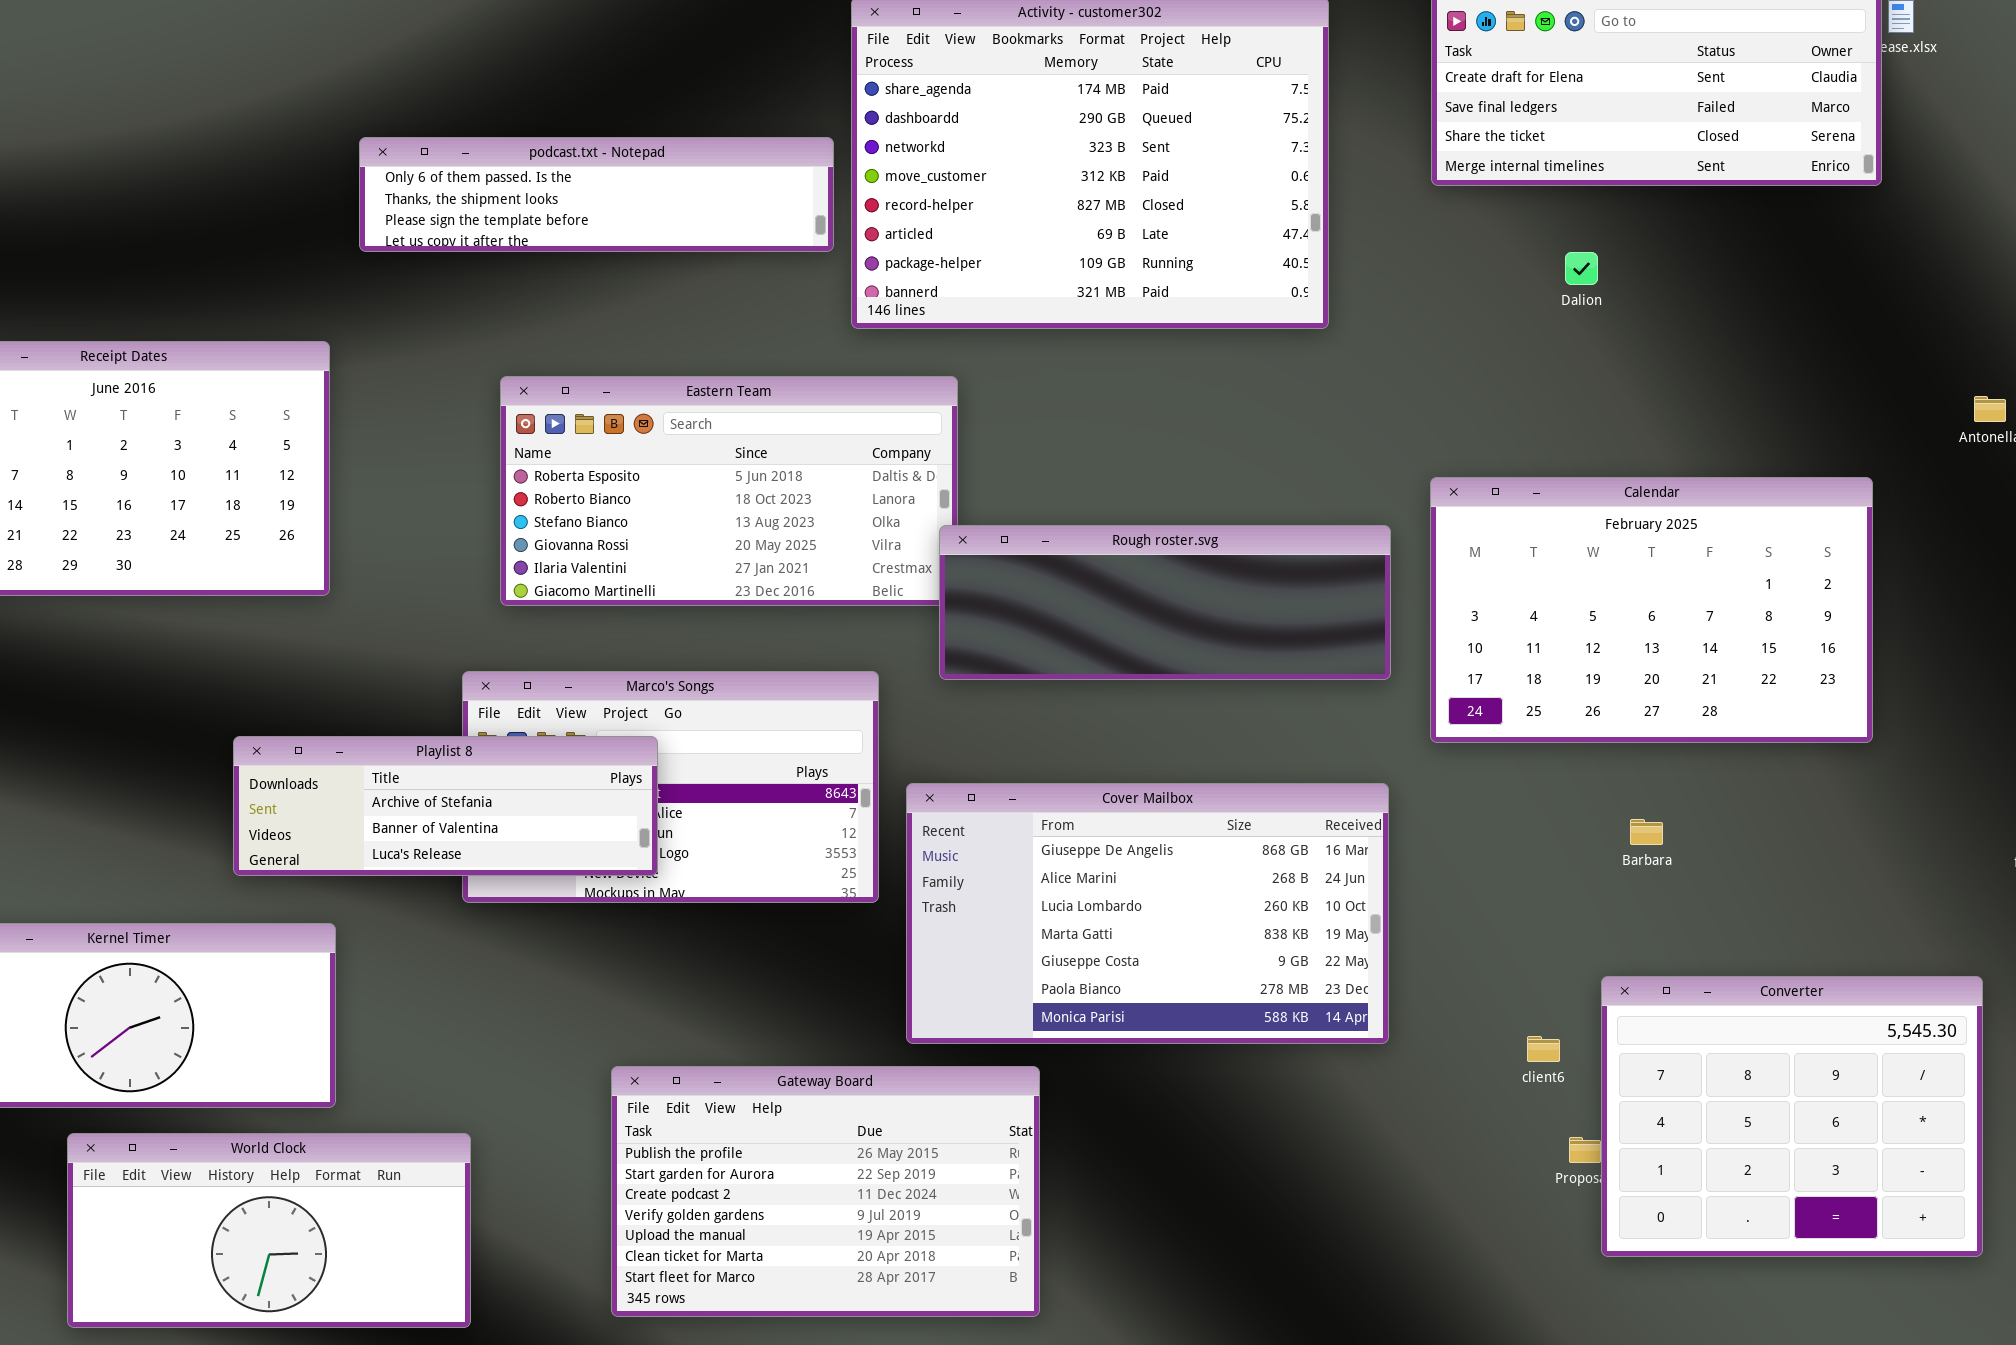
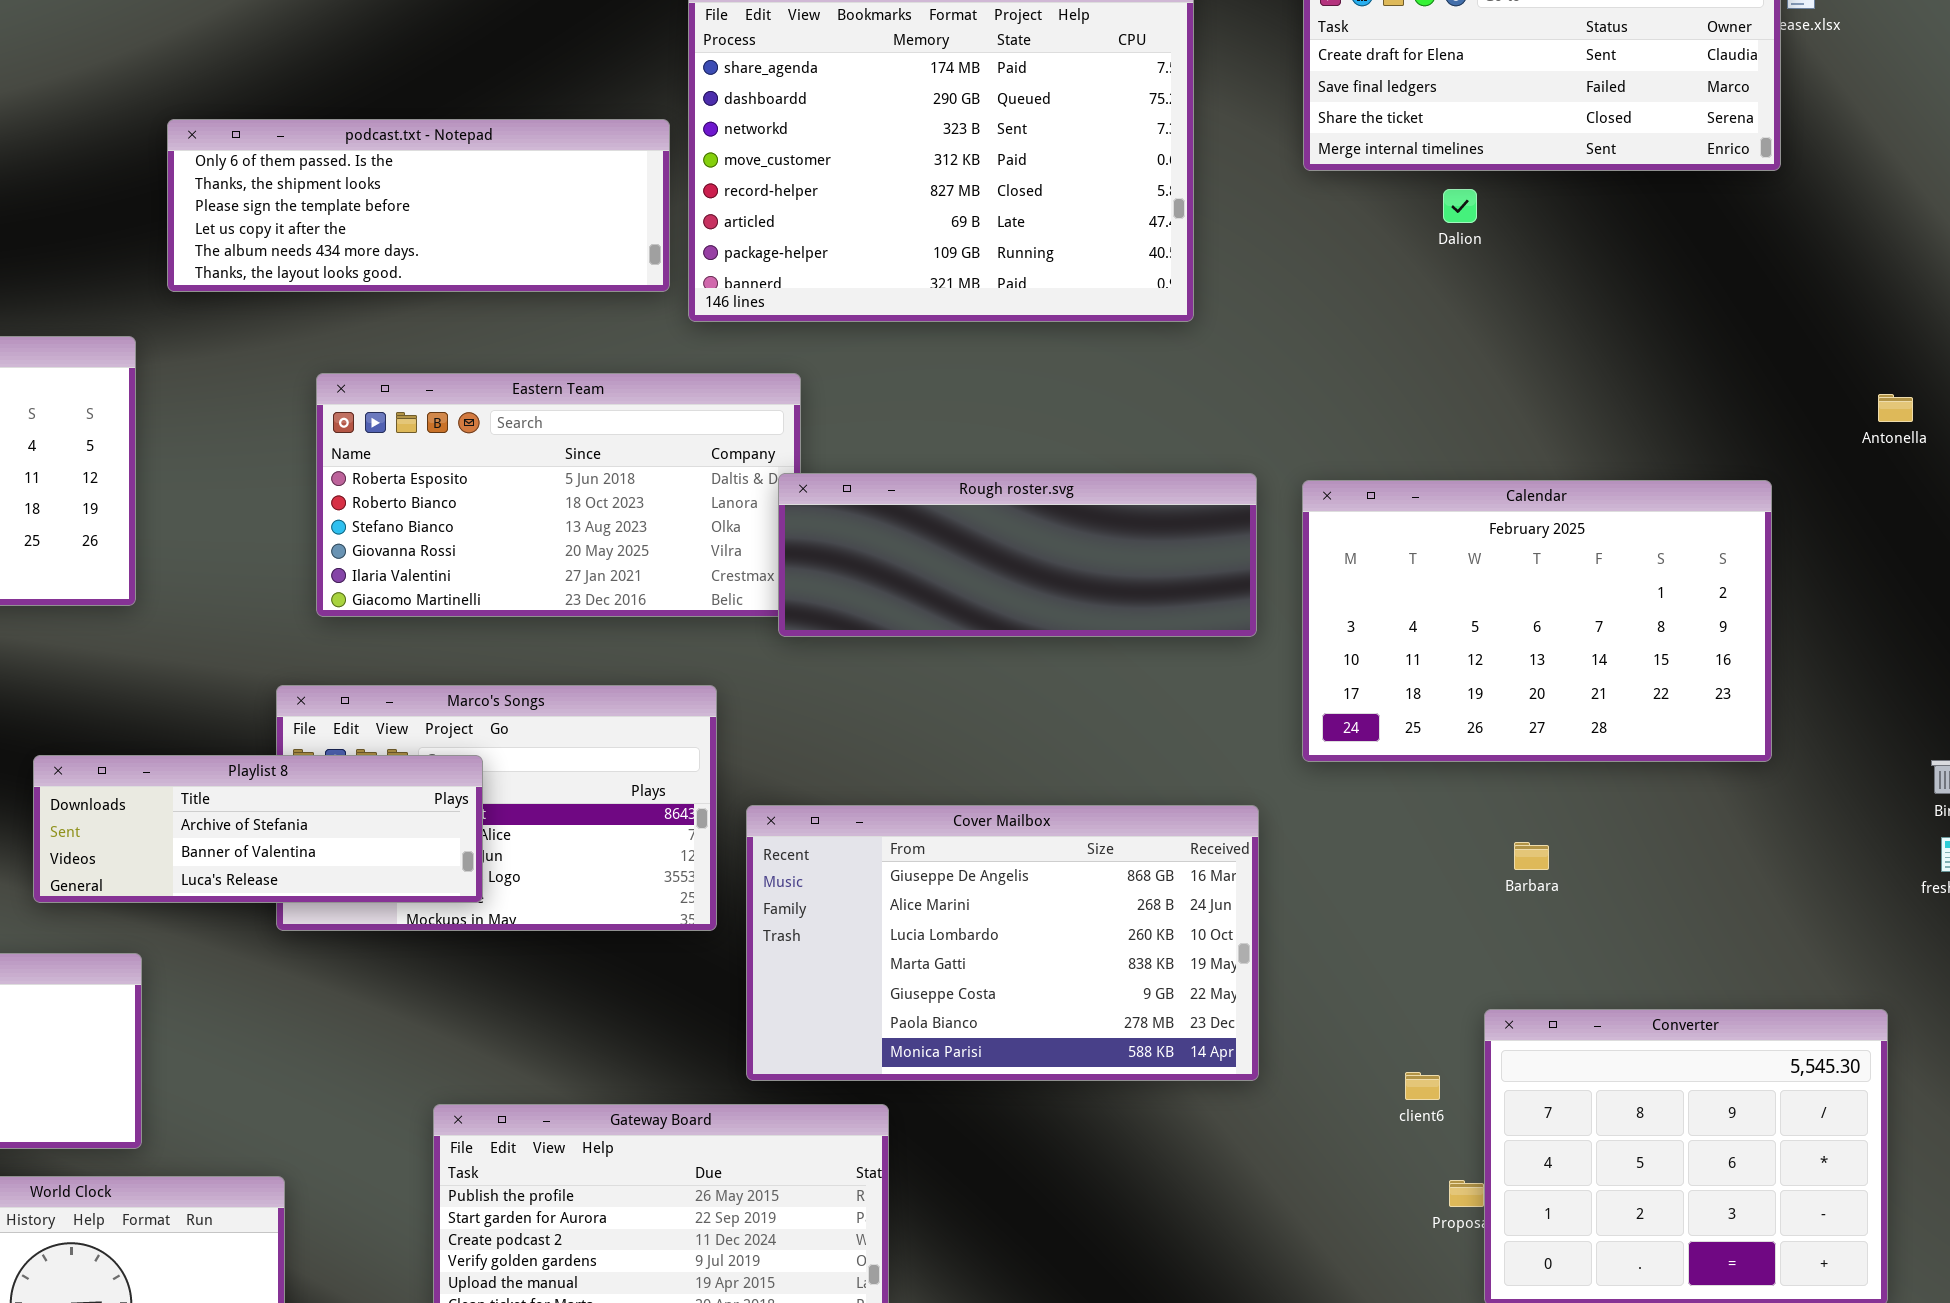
podcast.txt - Notepad: [359,137,834,252] -> [167,119,670,292], resized
Dalion: [1565,252,1598,285] -> [1443,189,1477,223], moved
Rough roster.svg: [939,525,1391,680] -> [778,473,1257,637], moved

